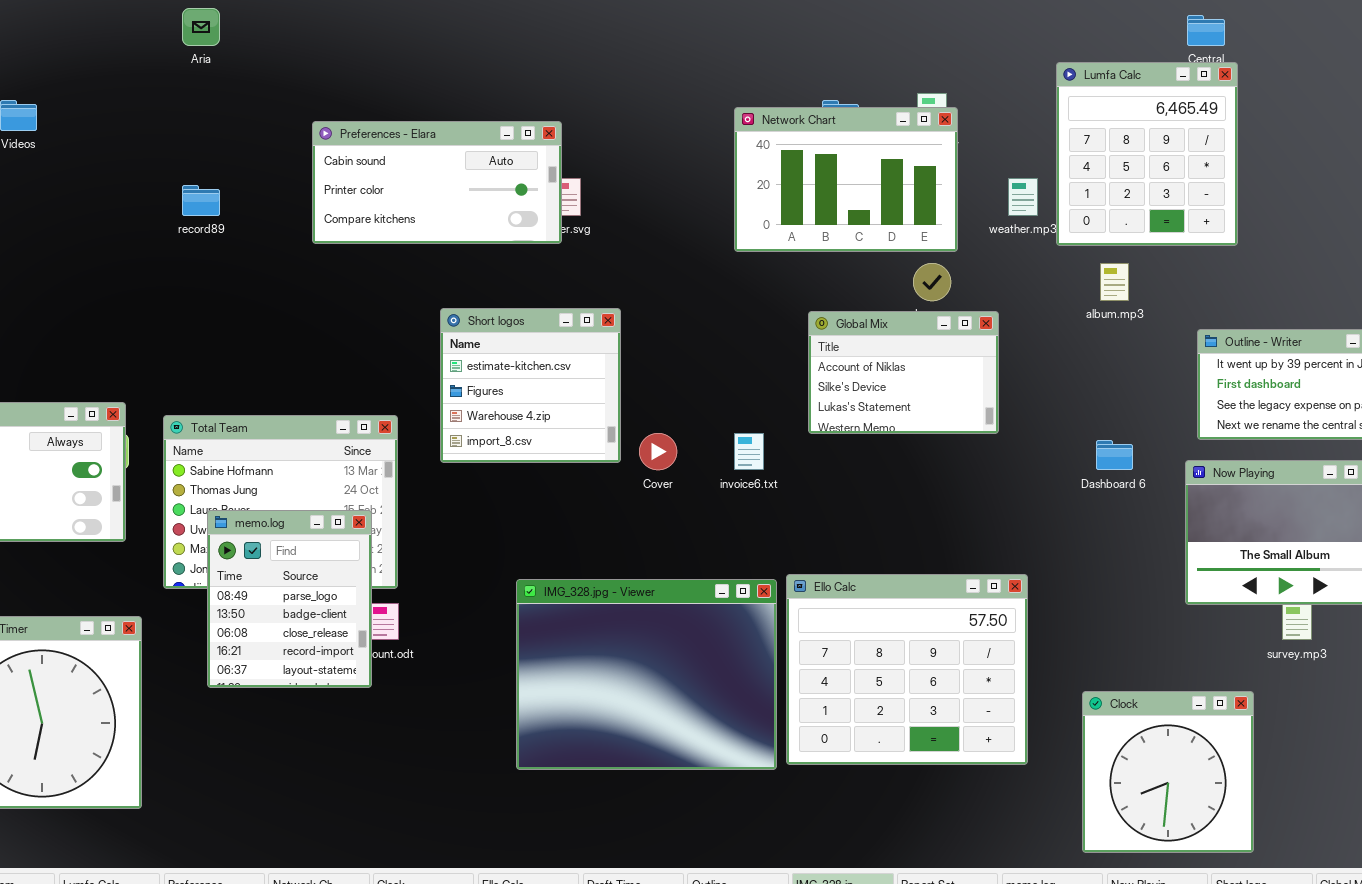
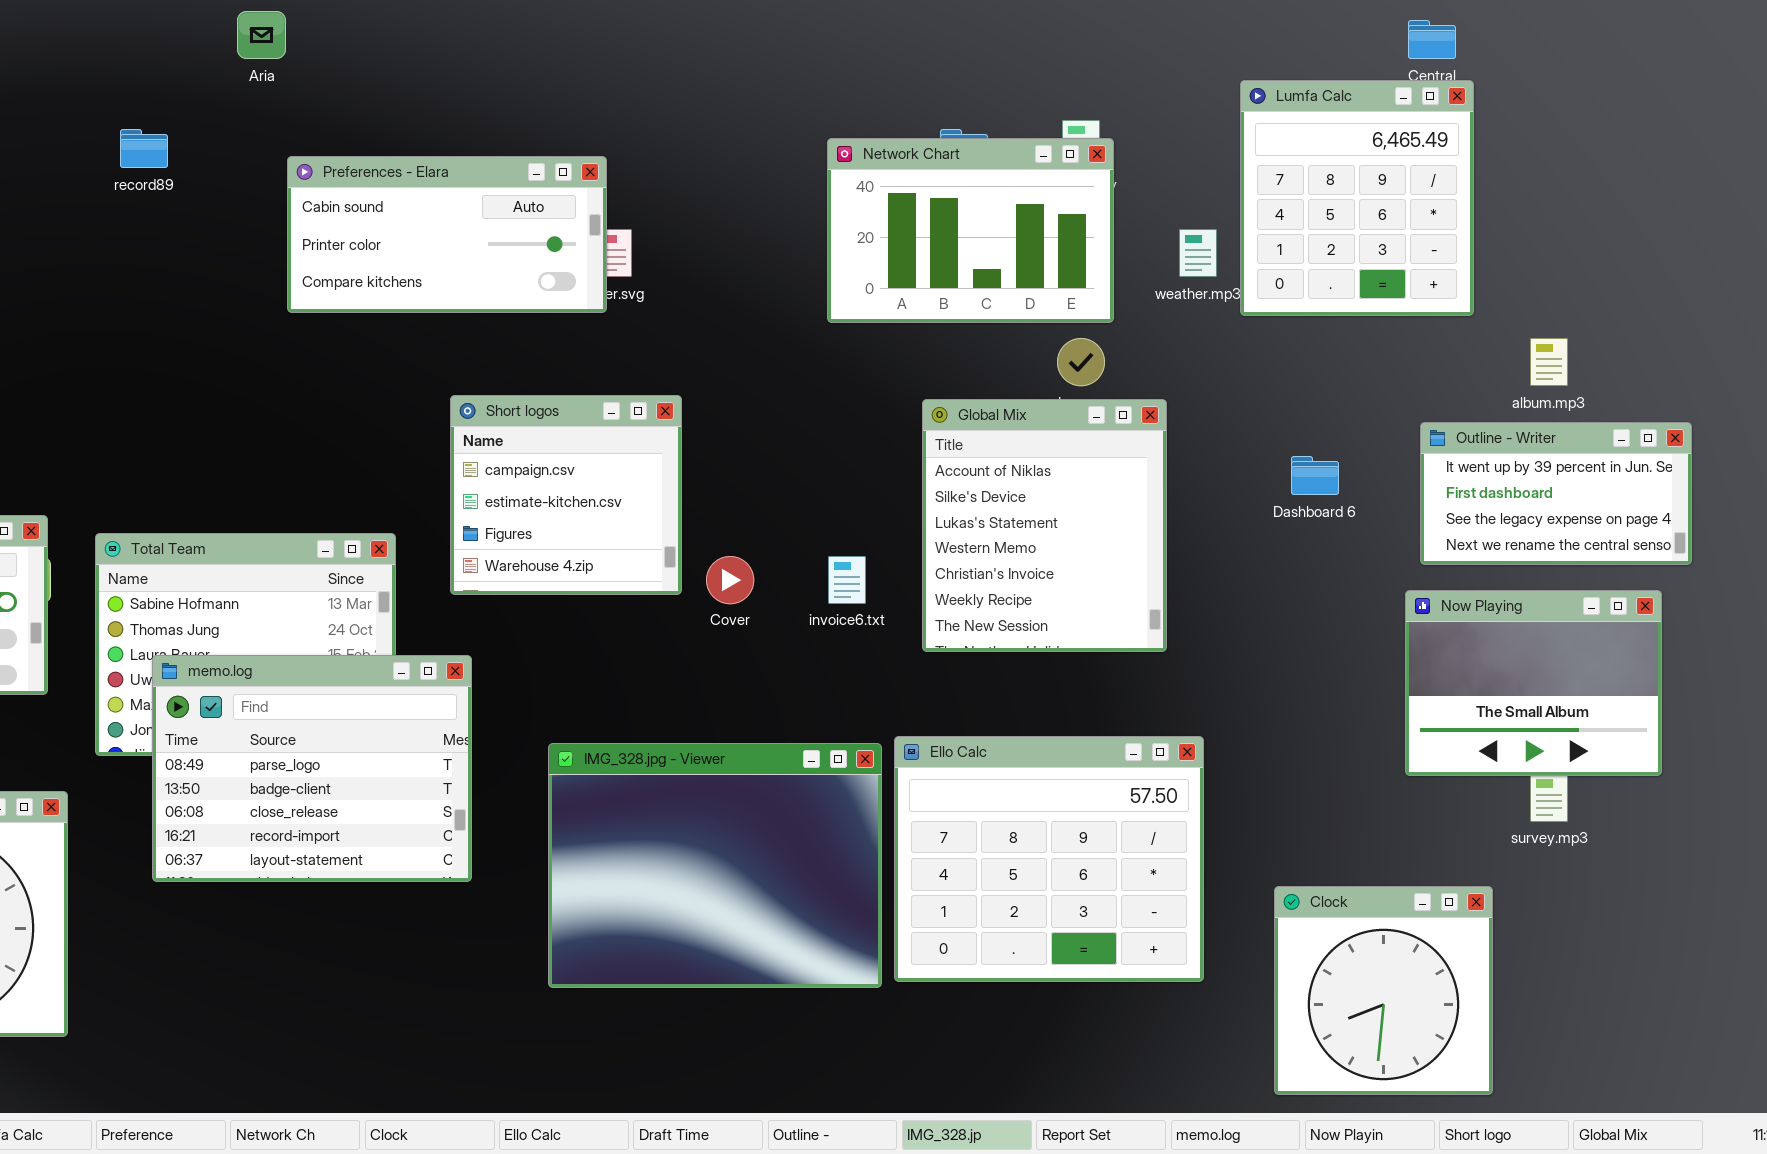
Aria: [182,8,220,46] -> [237,11,286,59], moved
record89: [182,185,220,216] -> [120,129,168,168], moved
album.mp3: [1100,263,1129,301] -> [1530,338,1568,386], moved
Short logos: [440,308,621,463] -> [450,395,682,595], scrolled up 1 row
Global Mix: [808,311,999,434] -> [922,399,1167,652], resized
Dashboard 6: [1096,440,1133,470] -> [1291,456,1339,495], moved
memo.log: [207,510,372,688] -> [152,655,472,882], resized

